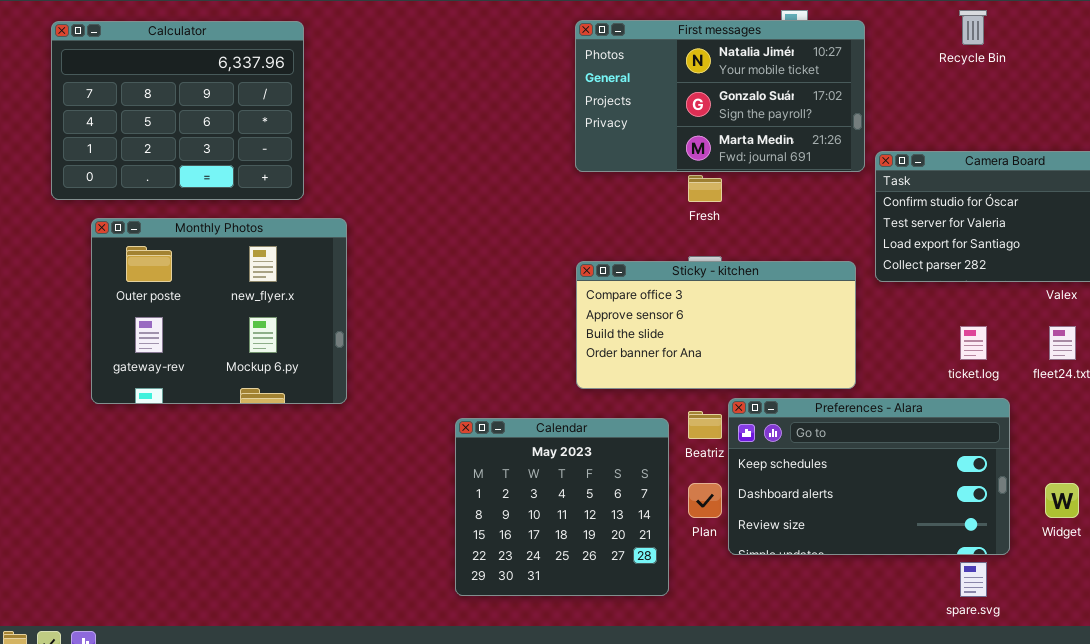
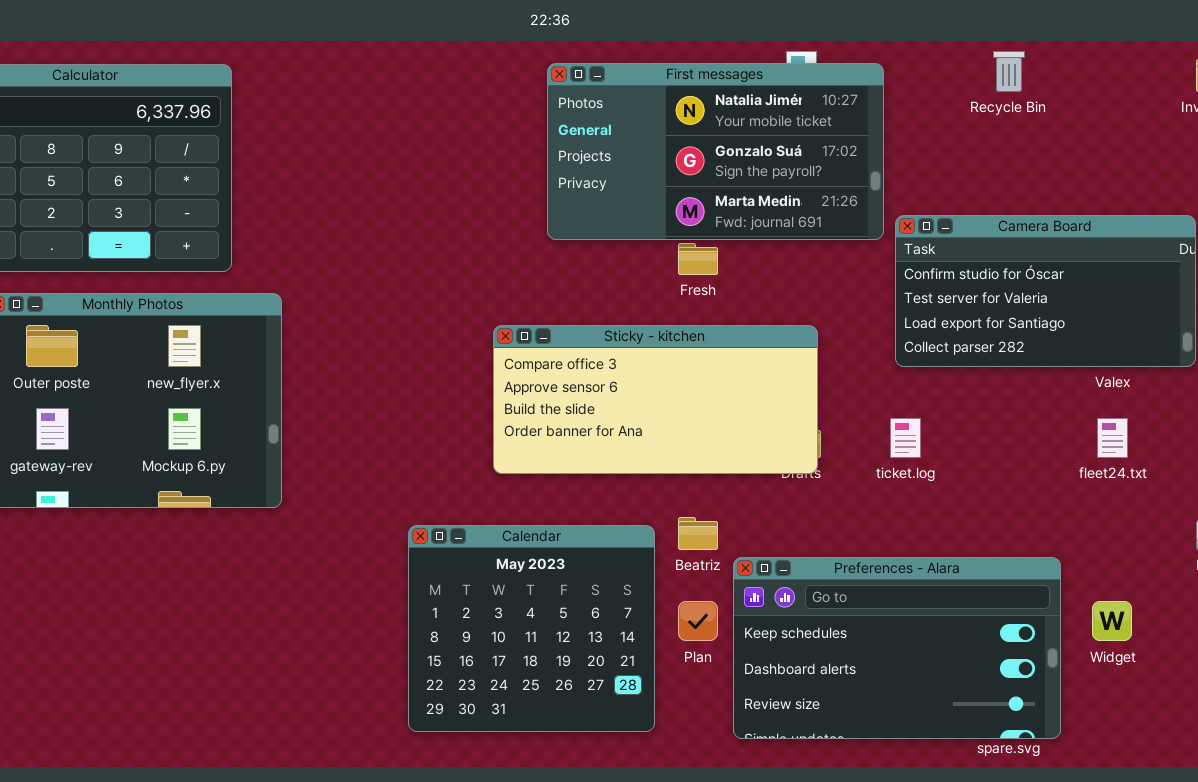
Sticky - kitchen: [576,261,856,389] -> [493,325,818,474], moved
ticket.log: [960,326,987,360] -> [890,418,921,458], moved
Preferences - Alara: [728,398,1010,555] -> [733,557,1061,739], moved

